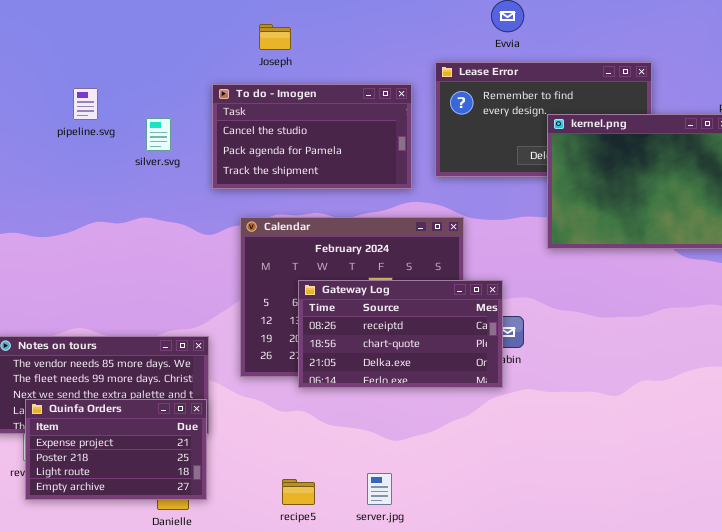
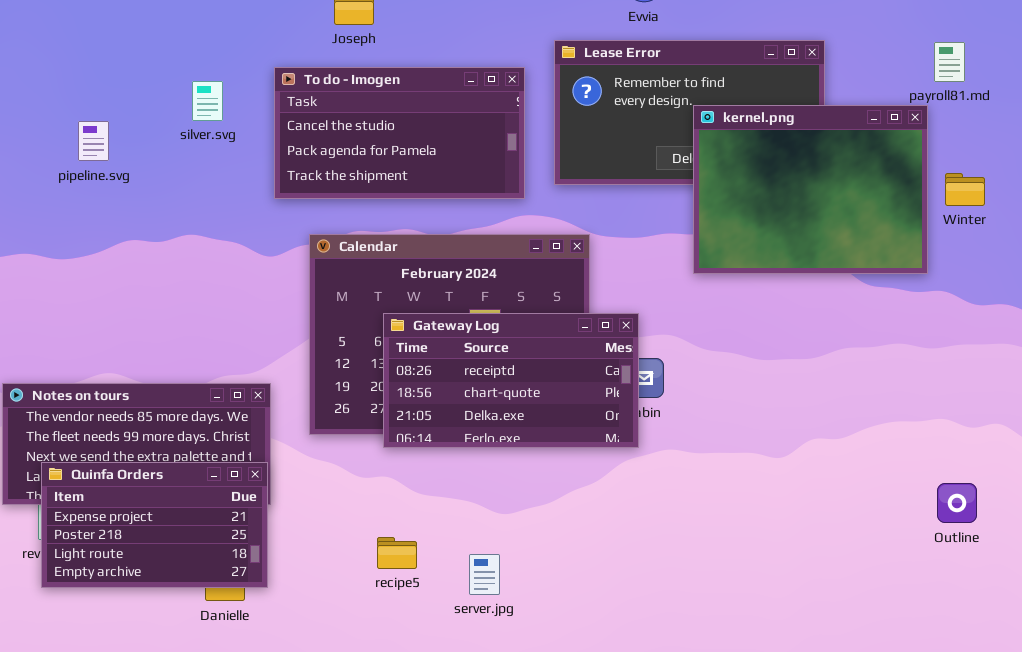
pipeline.svg: [73,88,98,120] -> [78,121,109,161], moved
silver.svg: [146,118,171,151] -> [192,81,223,121], moved
recipe5: [282,479,315,505] -> [377,537,417,569], moved

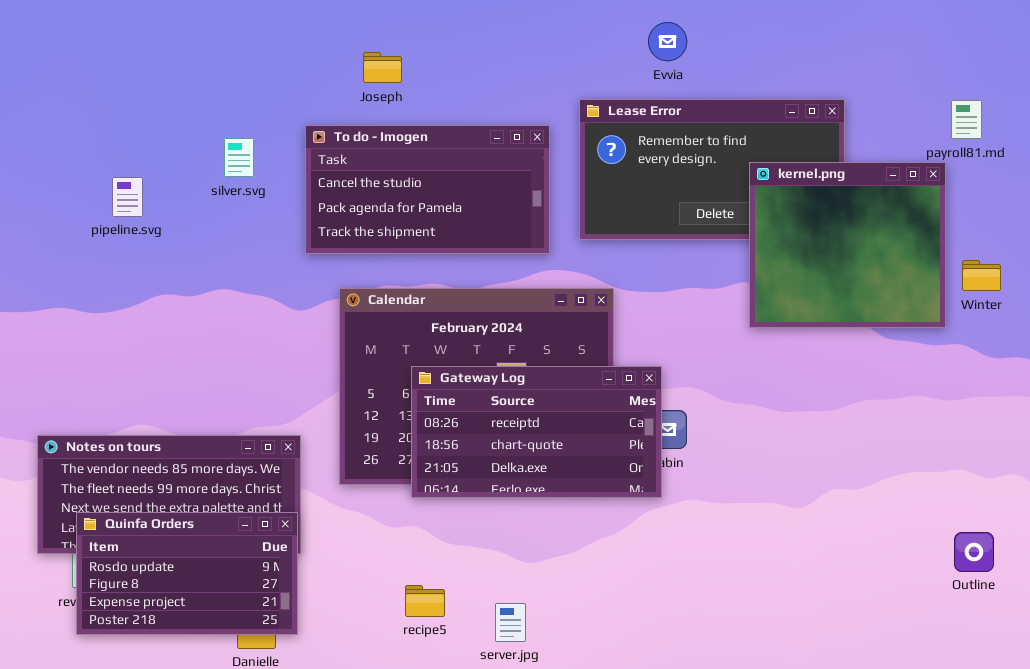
kernel.png: [693,105,928,274] -> [749,162,946,328], resized
Winter: [945,173,985,206] -> [962,260,1001,291], moved
Quinfa Orders: [41,462,268,588] -> [76,512,298,635], scrolled up 2 rows

